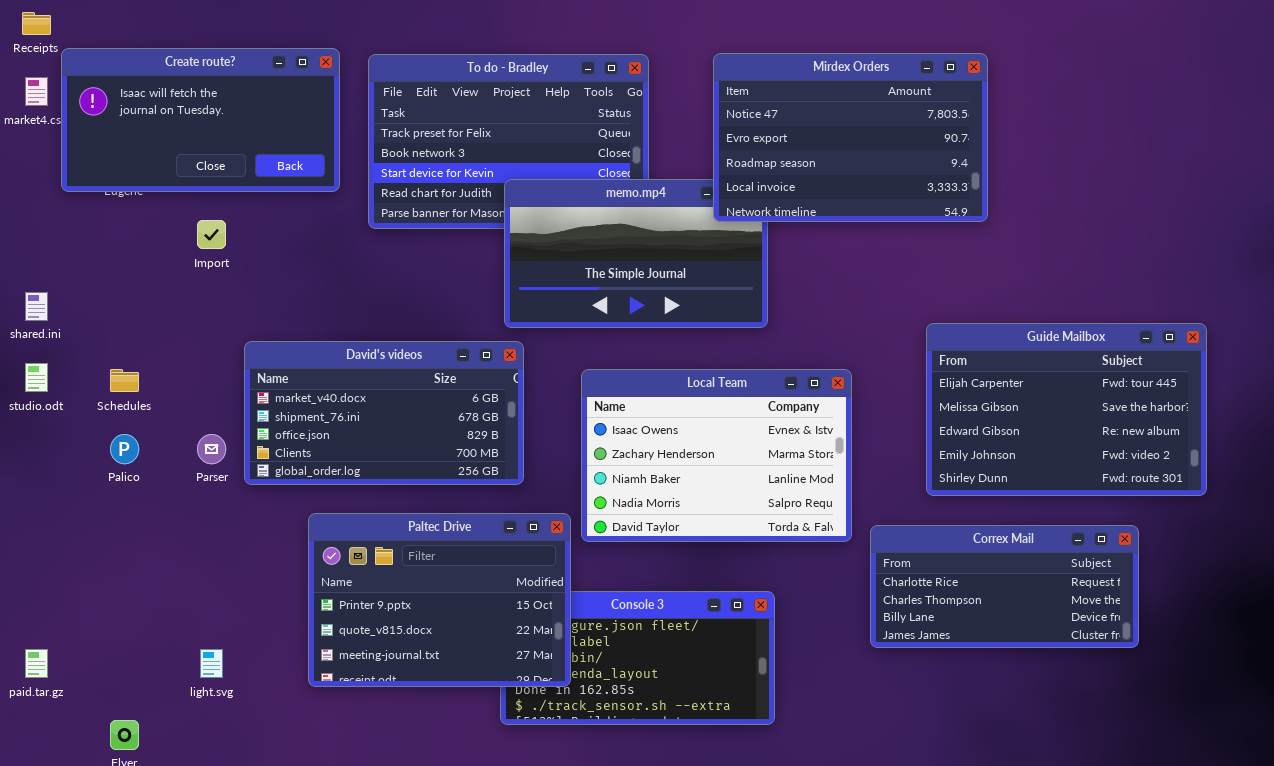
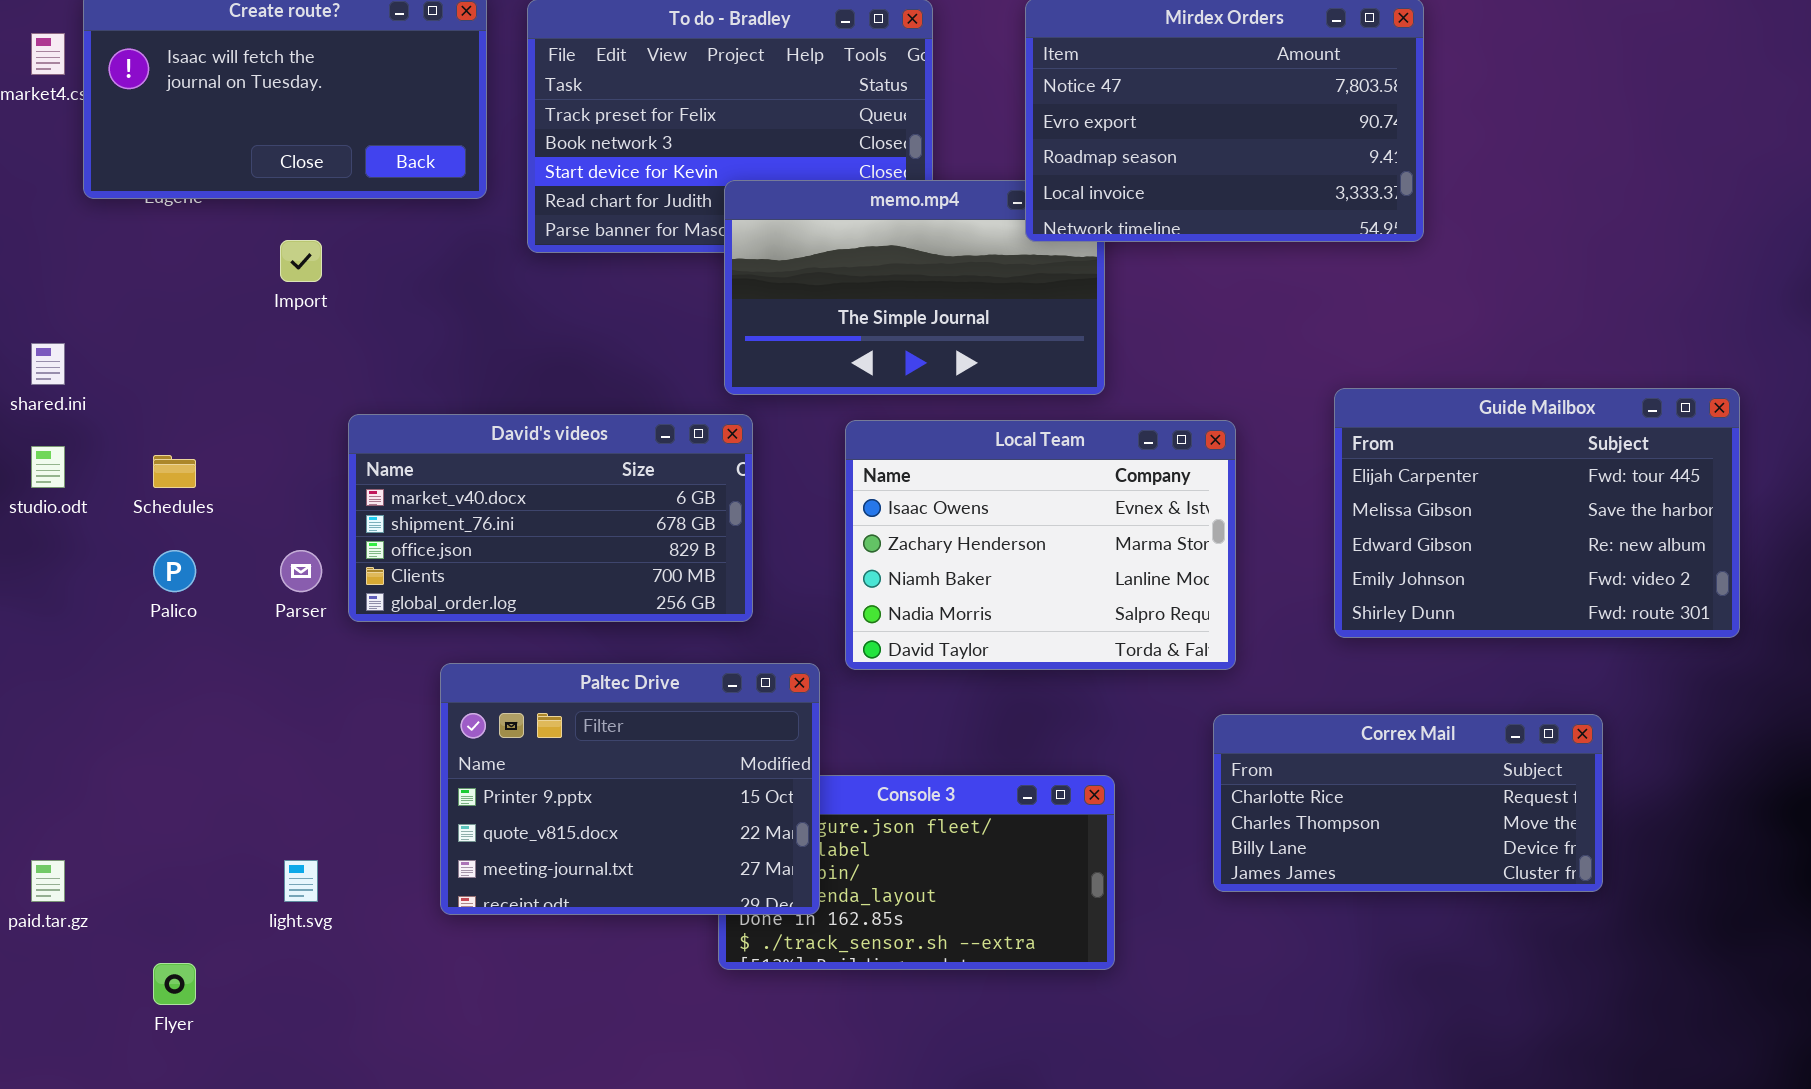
Local Team: [581,369,852,542] -> [845,420,1236,670], moved
Correx Mail: [870,525,1139,648] -> [1213,714,1603,892], moved

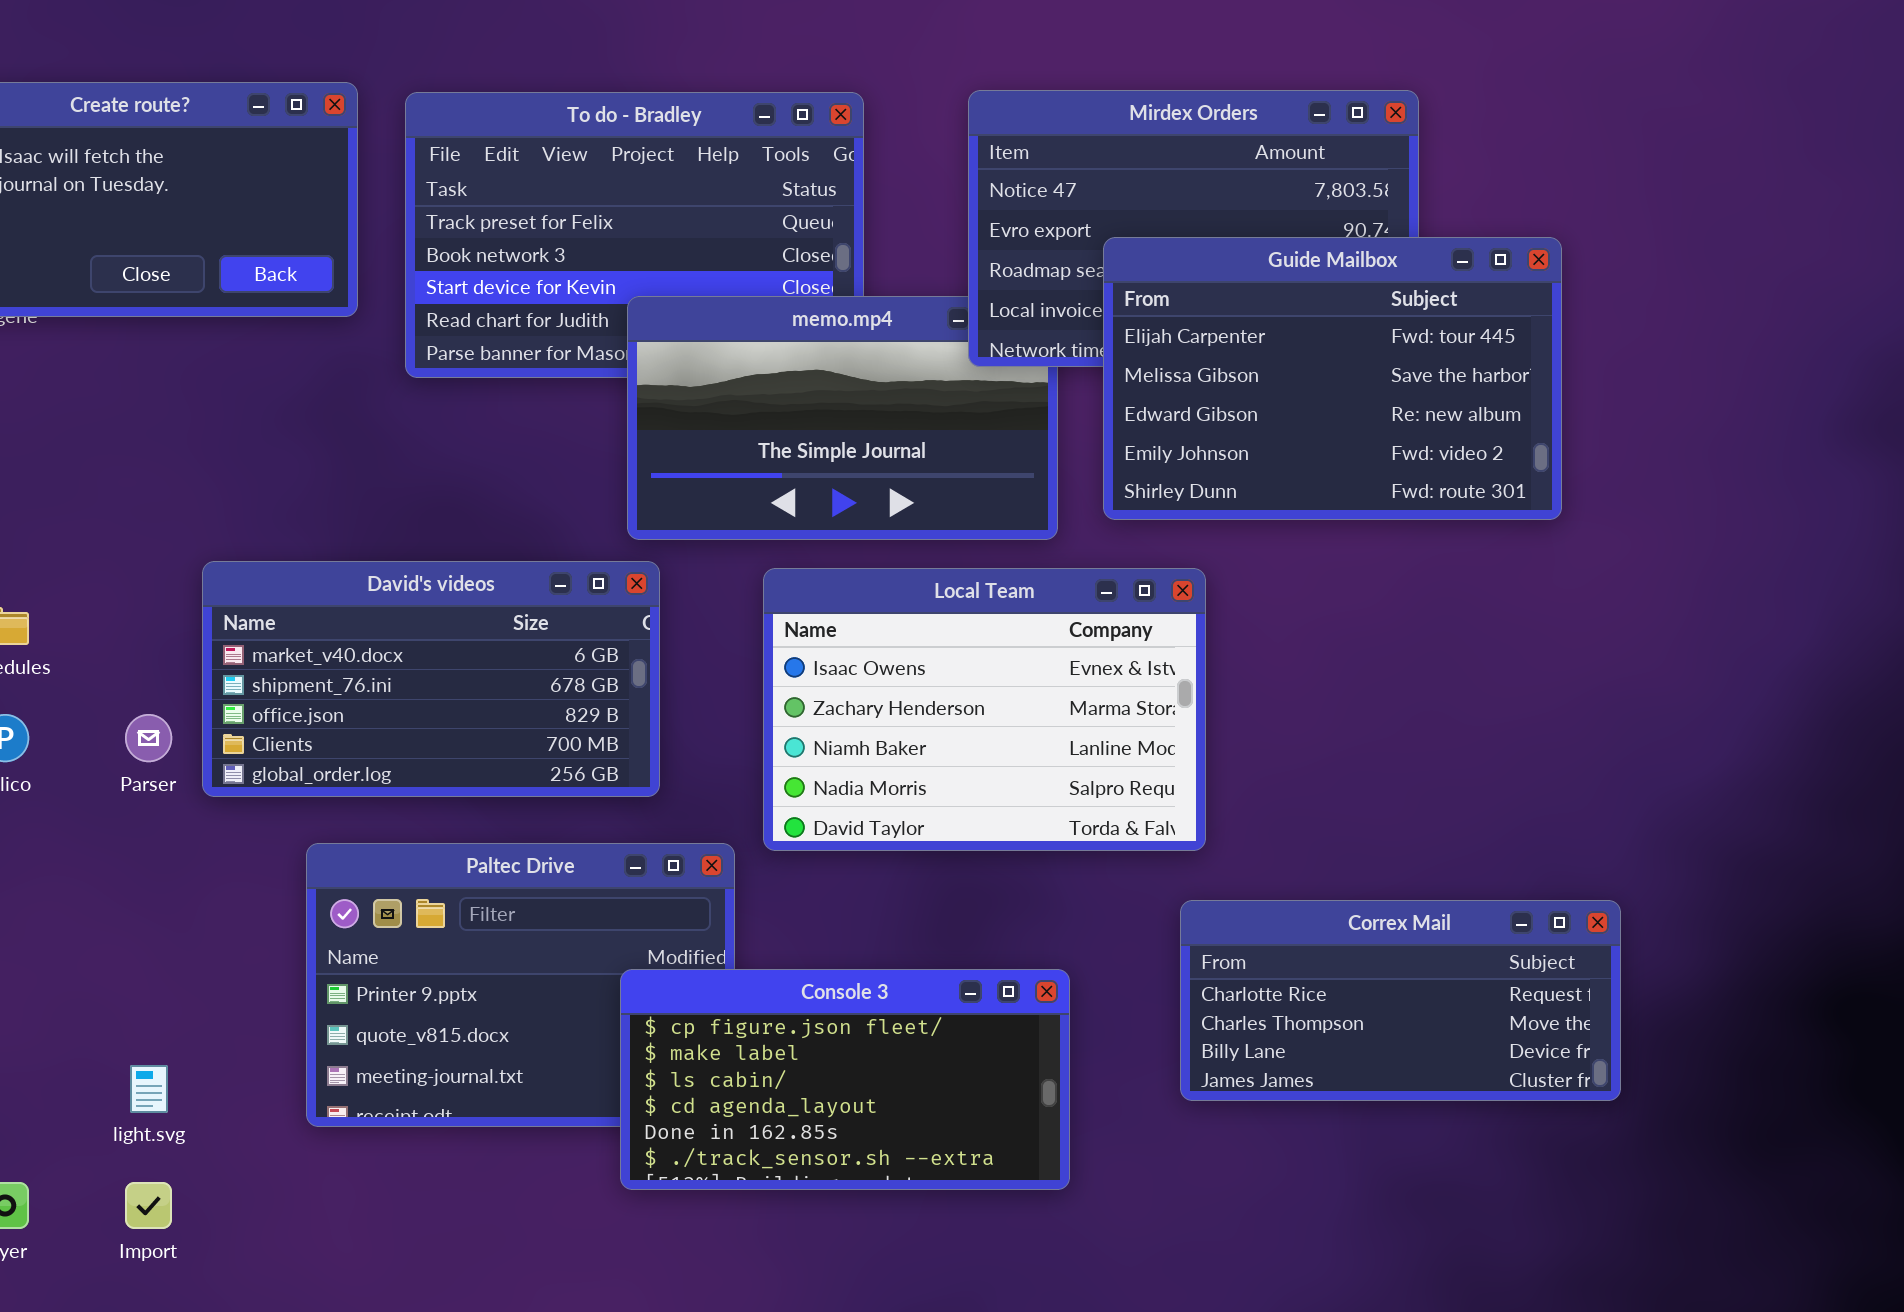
Import: [280,240,322,282] -> [125,1182,172,1229], moved
Guide Mailbox: [1334,388,1740,638] -> [1103,237,1562,520], moved
Console 3: [718,775,1115,970] -> [620,969,1070,1190], raised

